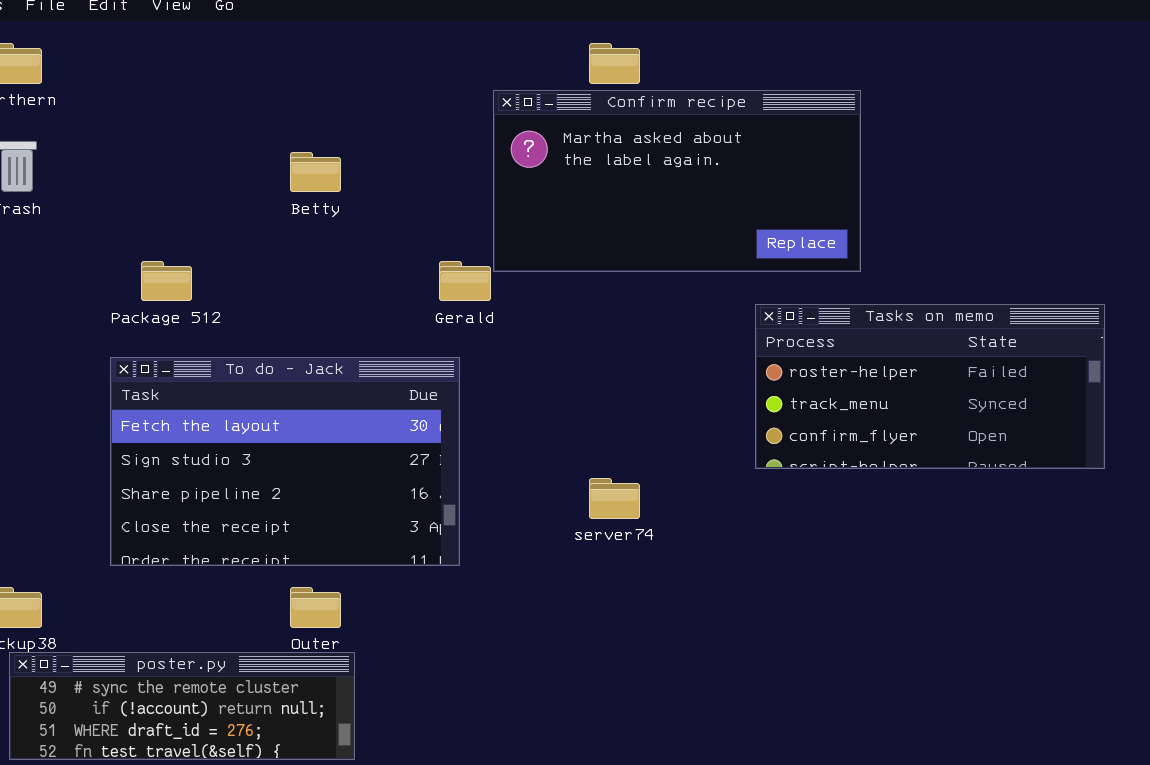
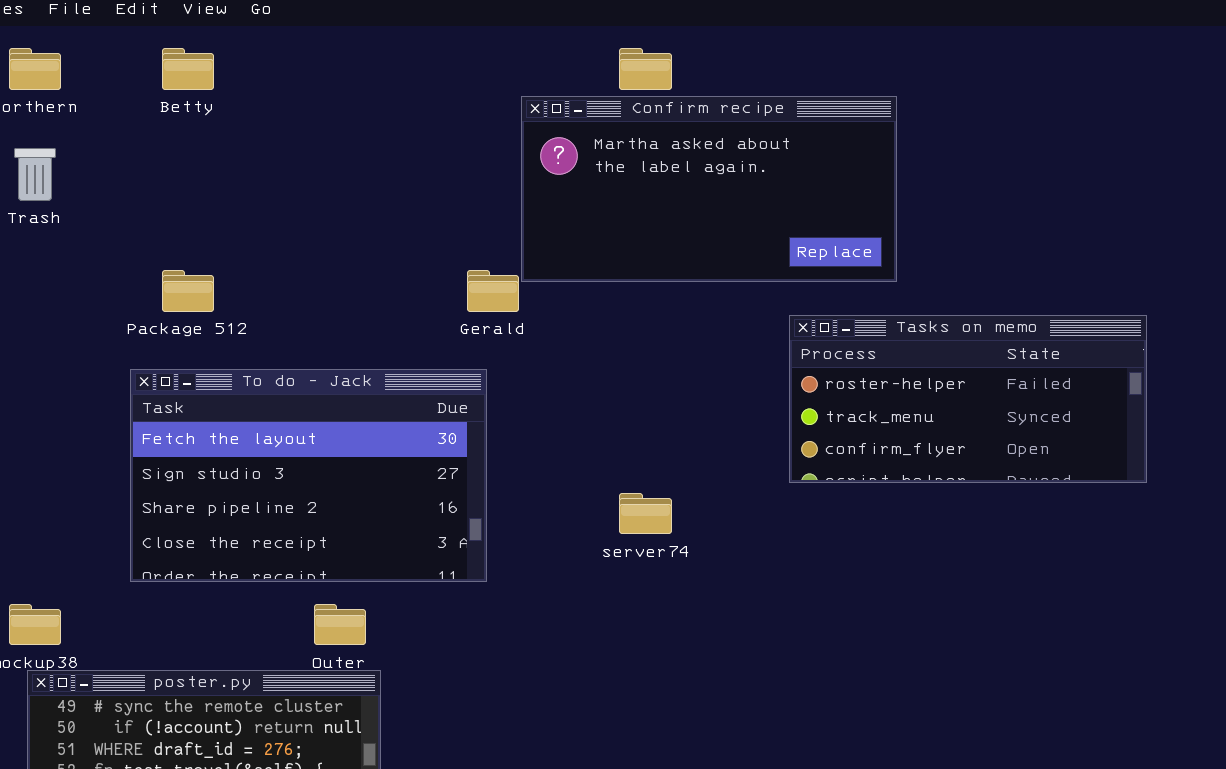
Betty: [290,152,341,192] -> [162,48,214,90], moved

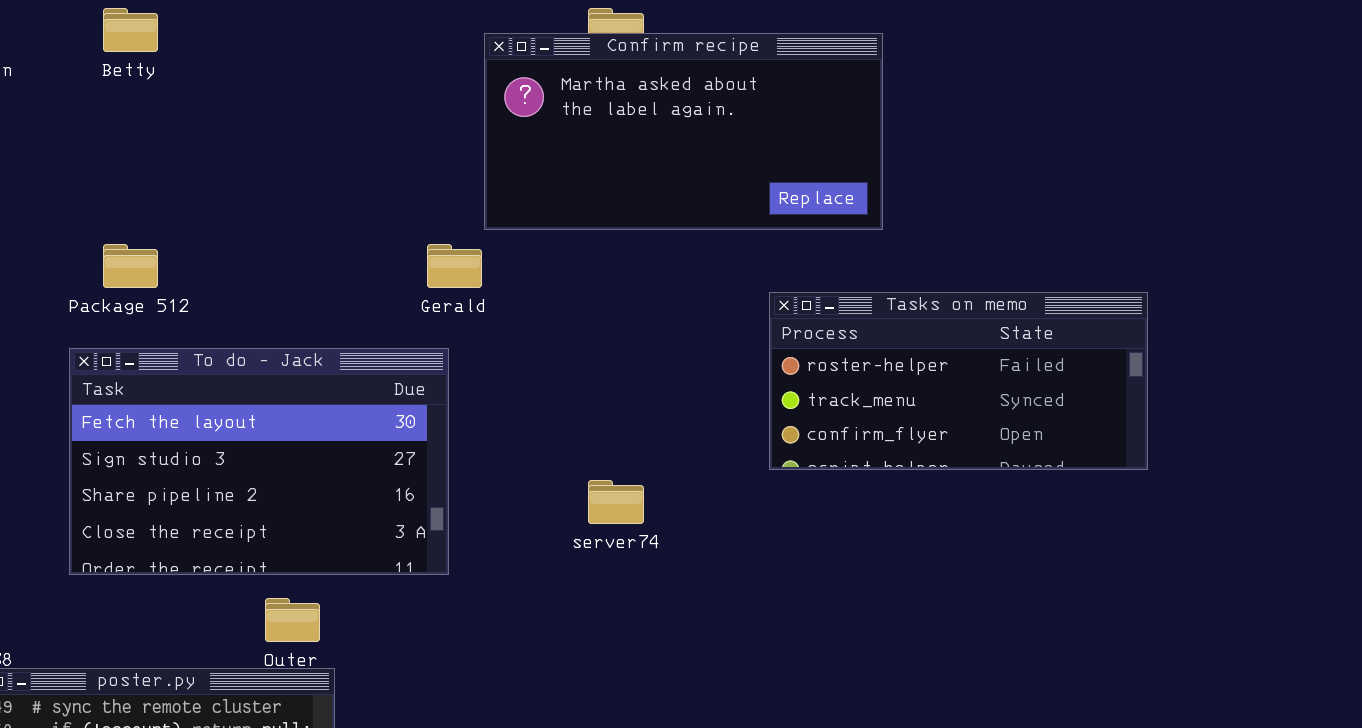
Confirm recipe: [521,96,897,282] -> [484,33,883,230], moved

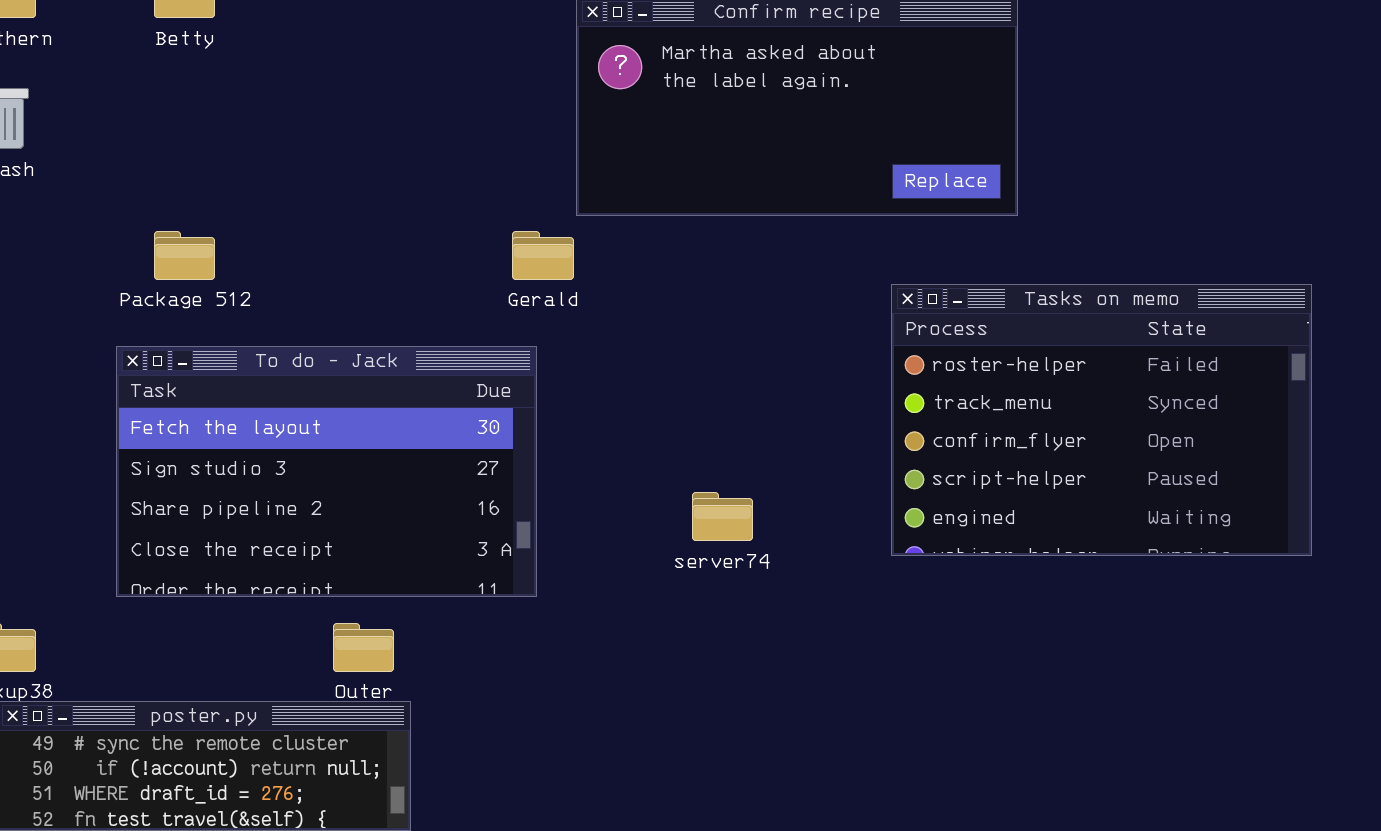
Tasks on memo: [769,292,1148,470] -> [891,284,1312,556], resized

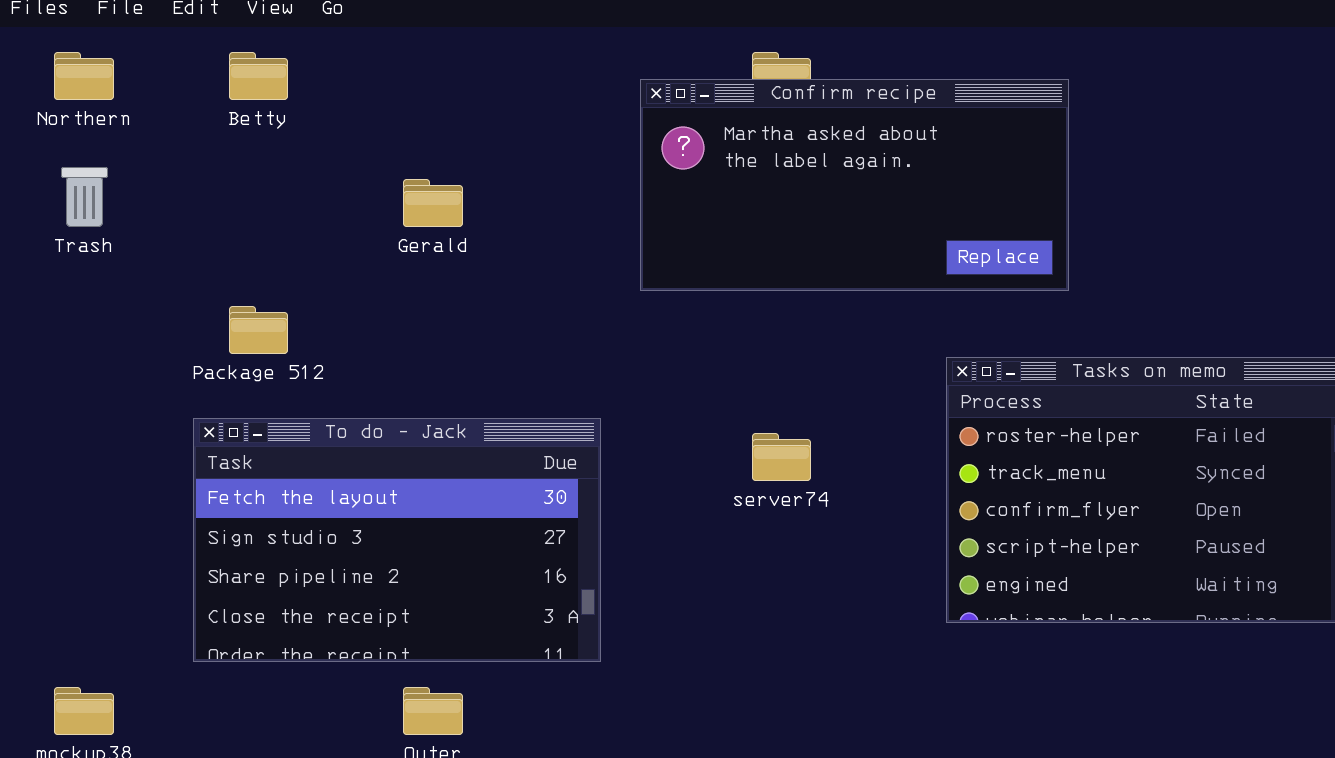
Gerald: [512,231,574,280] -> [403,179,463,227], moved
server74: [692,492,753,541] -> [752,433,811,481], moved

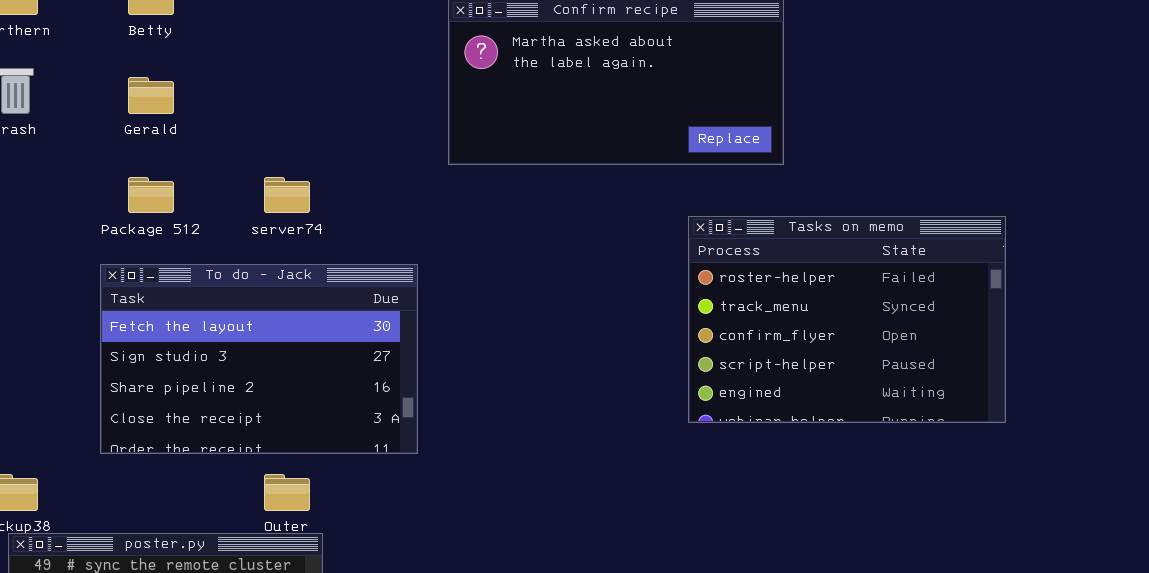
Gerald: [403,179,463,227] -> [128,77,174,114], moved
server74: [752,433,811,481] -> [264,177,310,213], moved

